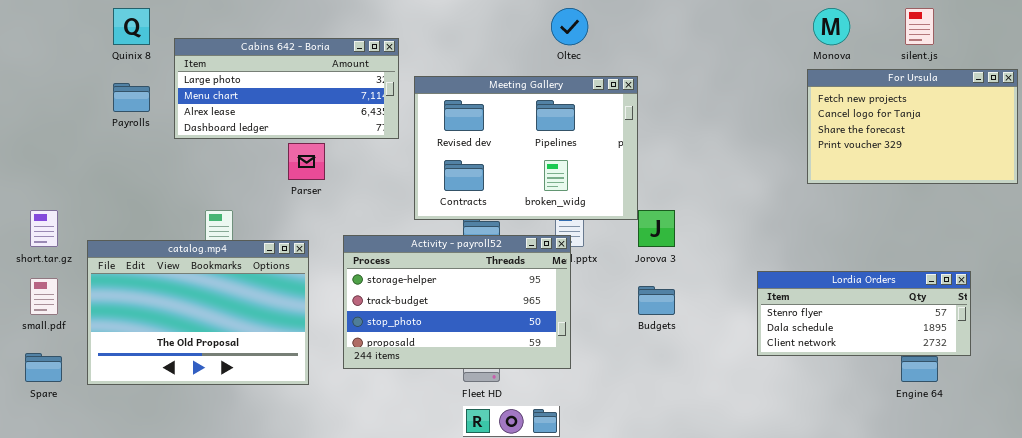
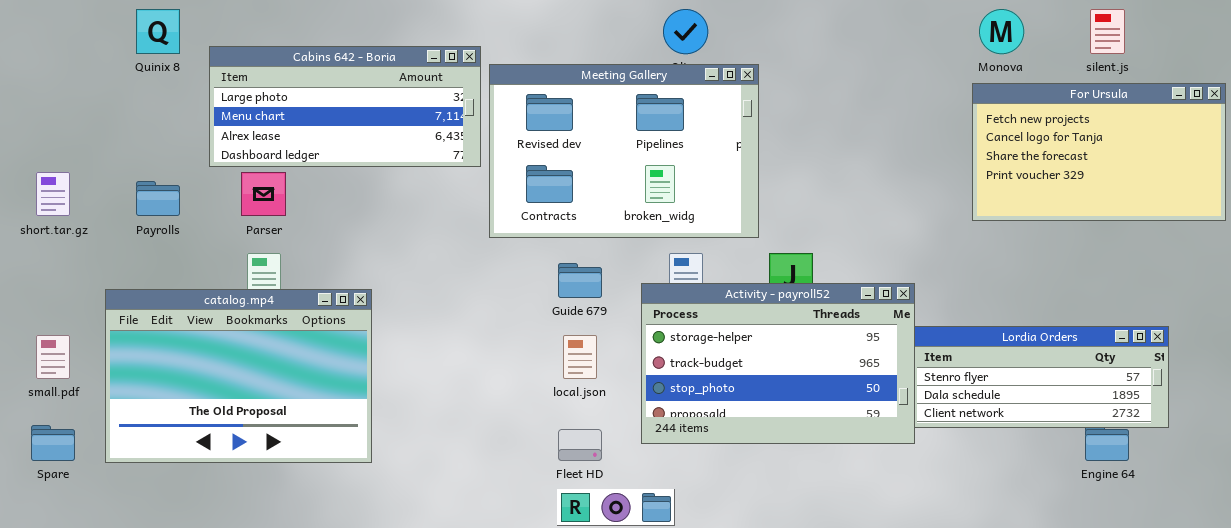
Meeting Gallery: [414,76,638,220] -> [489,64,759,238], moved
Payrolls: [113,83,150,112] -> [136,181,180,216], moved
Parser: [288,143,325,180] -> [241,172,286,216], moved
short.tar.gz: [30,210,58,247] -> [36,172,70,216], moved
Activity - payroll52: [343,235,571,369] -> [641,283,915,444], moved

